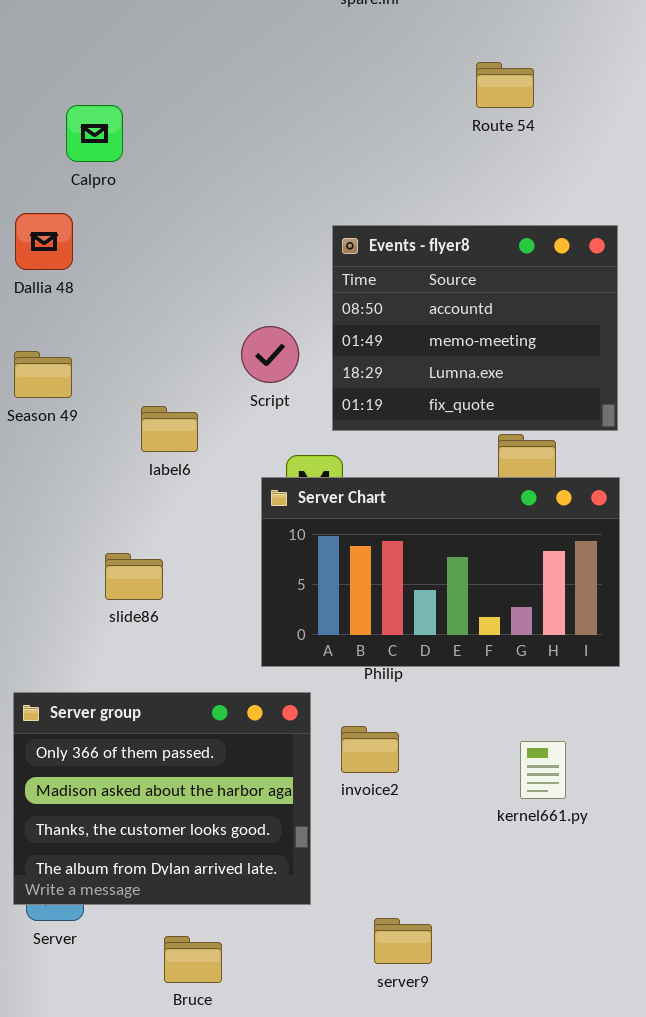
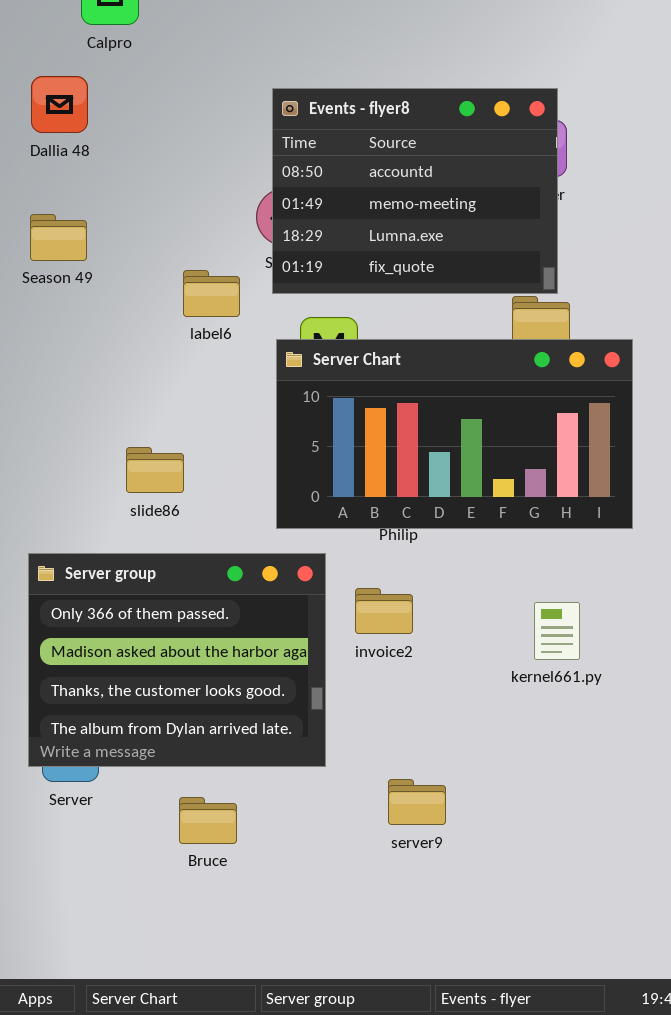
Events - flyer8: [332,225,618,431] -> [272,88,558,294], moved
label6: [141,406,198,452] -> [183,270,240,317], moved
slide86: [105,553,163,600] -> [126,447,184,493], moved

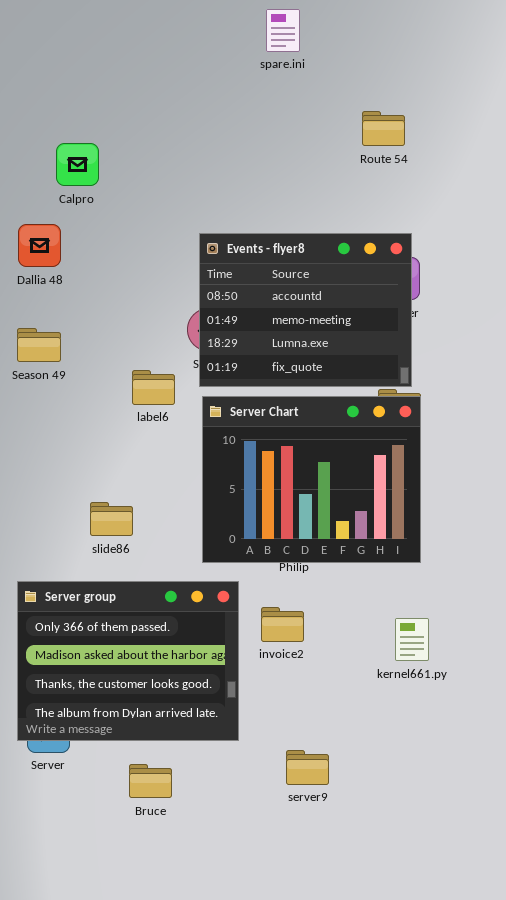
Server Chart: [276,339,633,529] -> [202,396,421,563], resized

